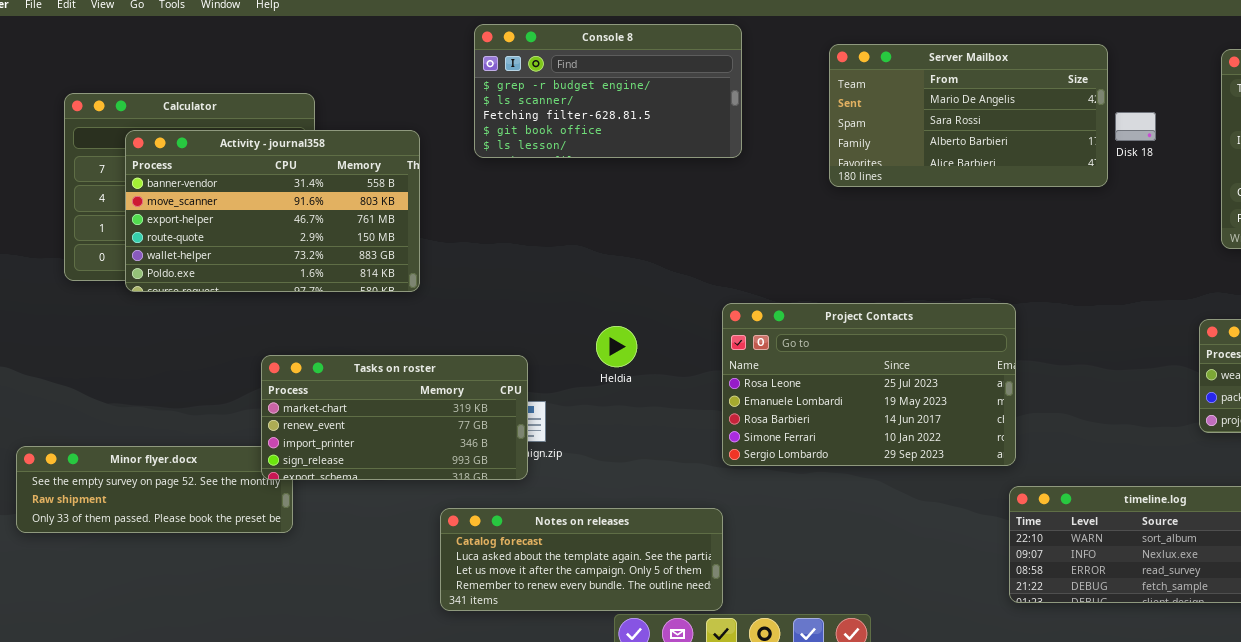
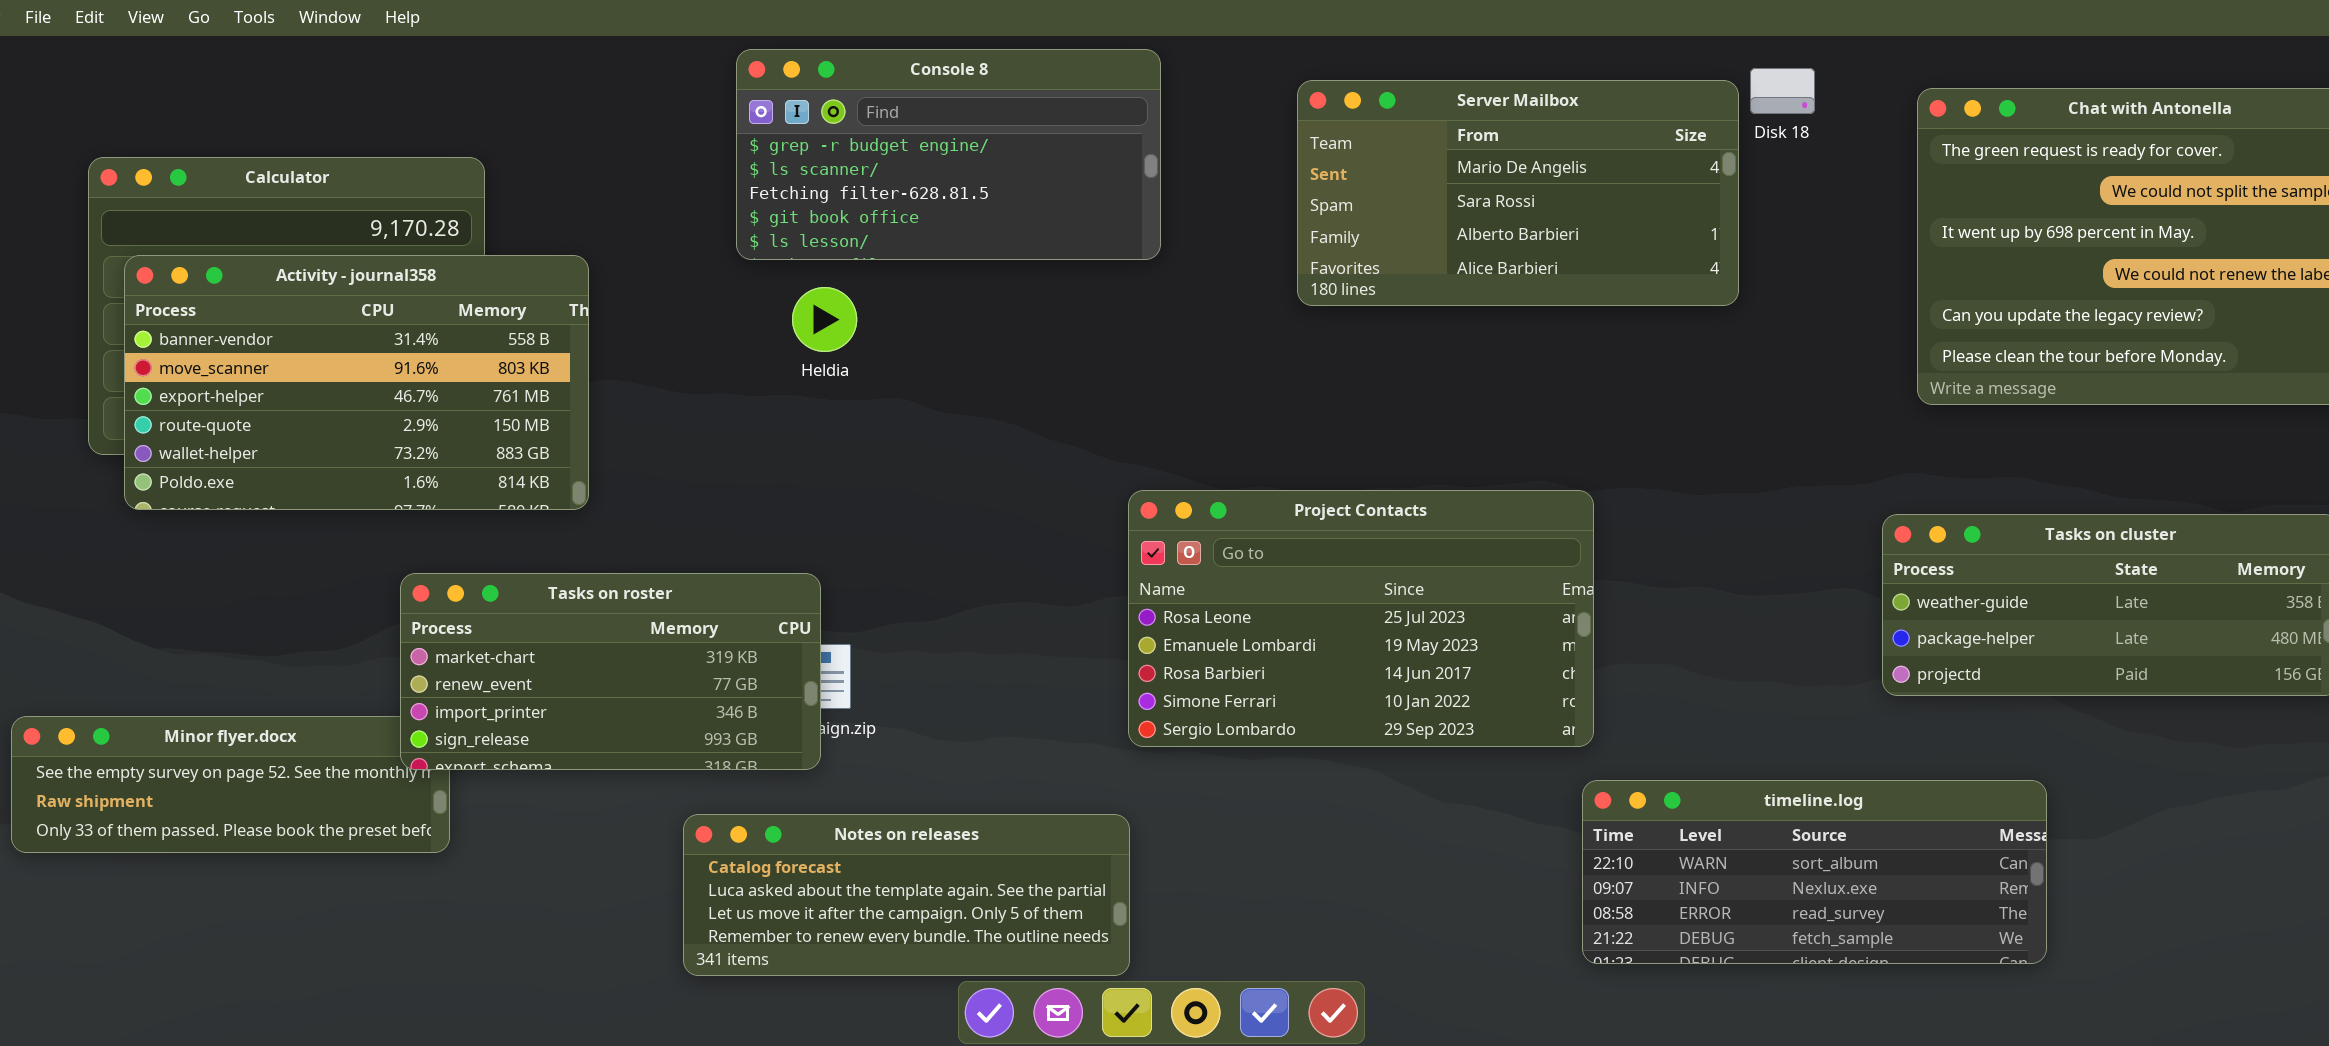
Disk 18: [1115,112,1156,141] -> [1750,68,1815,114], moved
Activity - journal358: [125,130,420,292] -> [124,255,589,510], moved
Heldia: [596,326,637,367] -> [792,287,857,352], moved

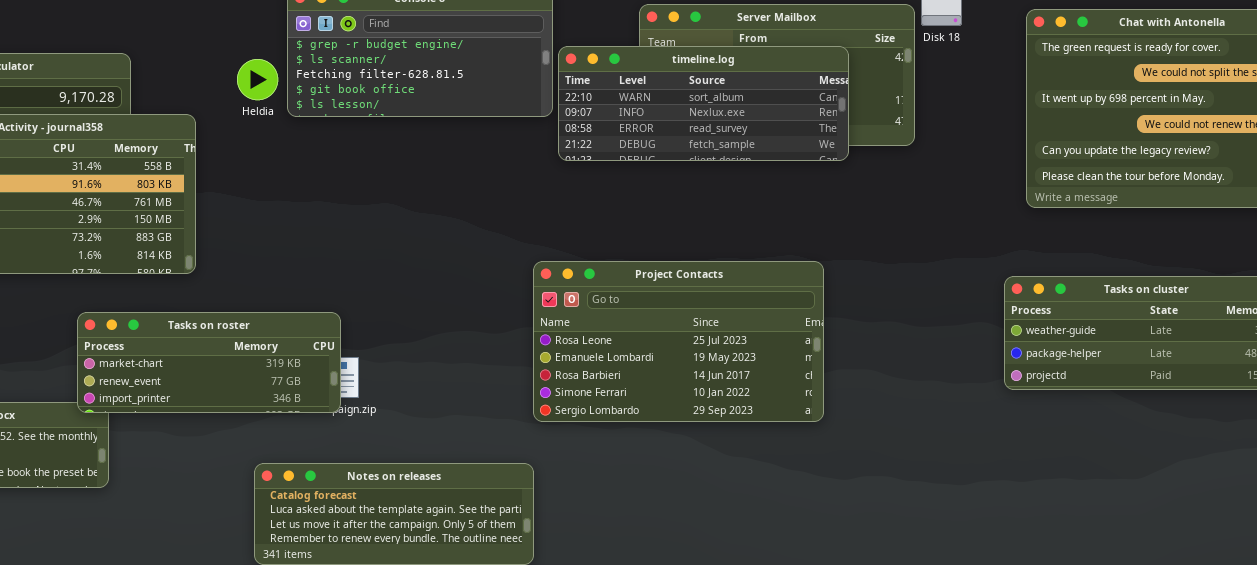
Heldia: [792,287,857,352] -> [237,59,278,100], moved
Tasks on roster: [400,573,821,770] -> [77,312,341,413], resized
timeline.log: [1582,780,2047,964] -> [558,46,849,161], moved

